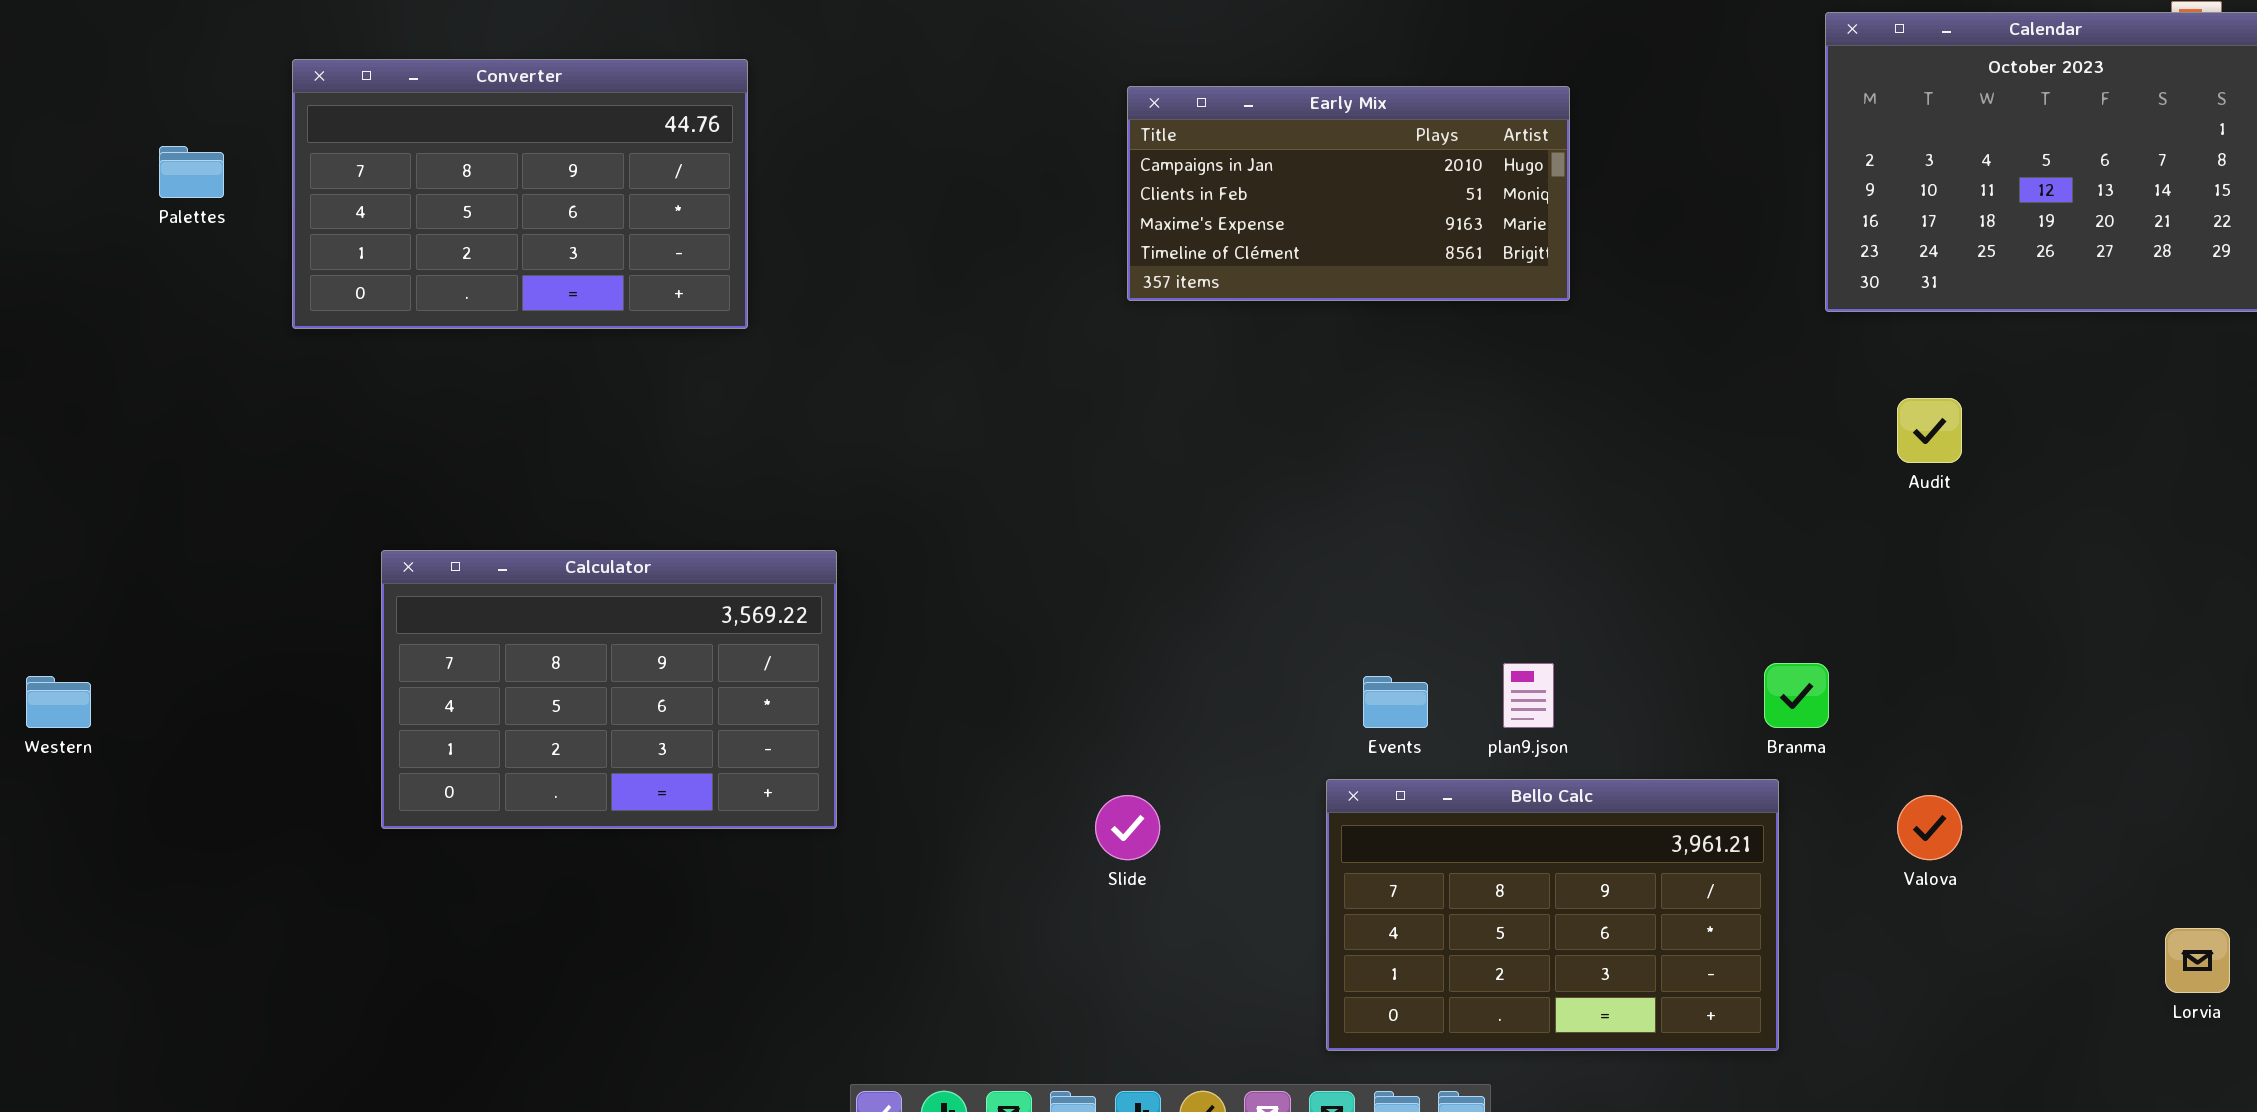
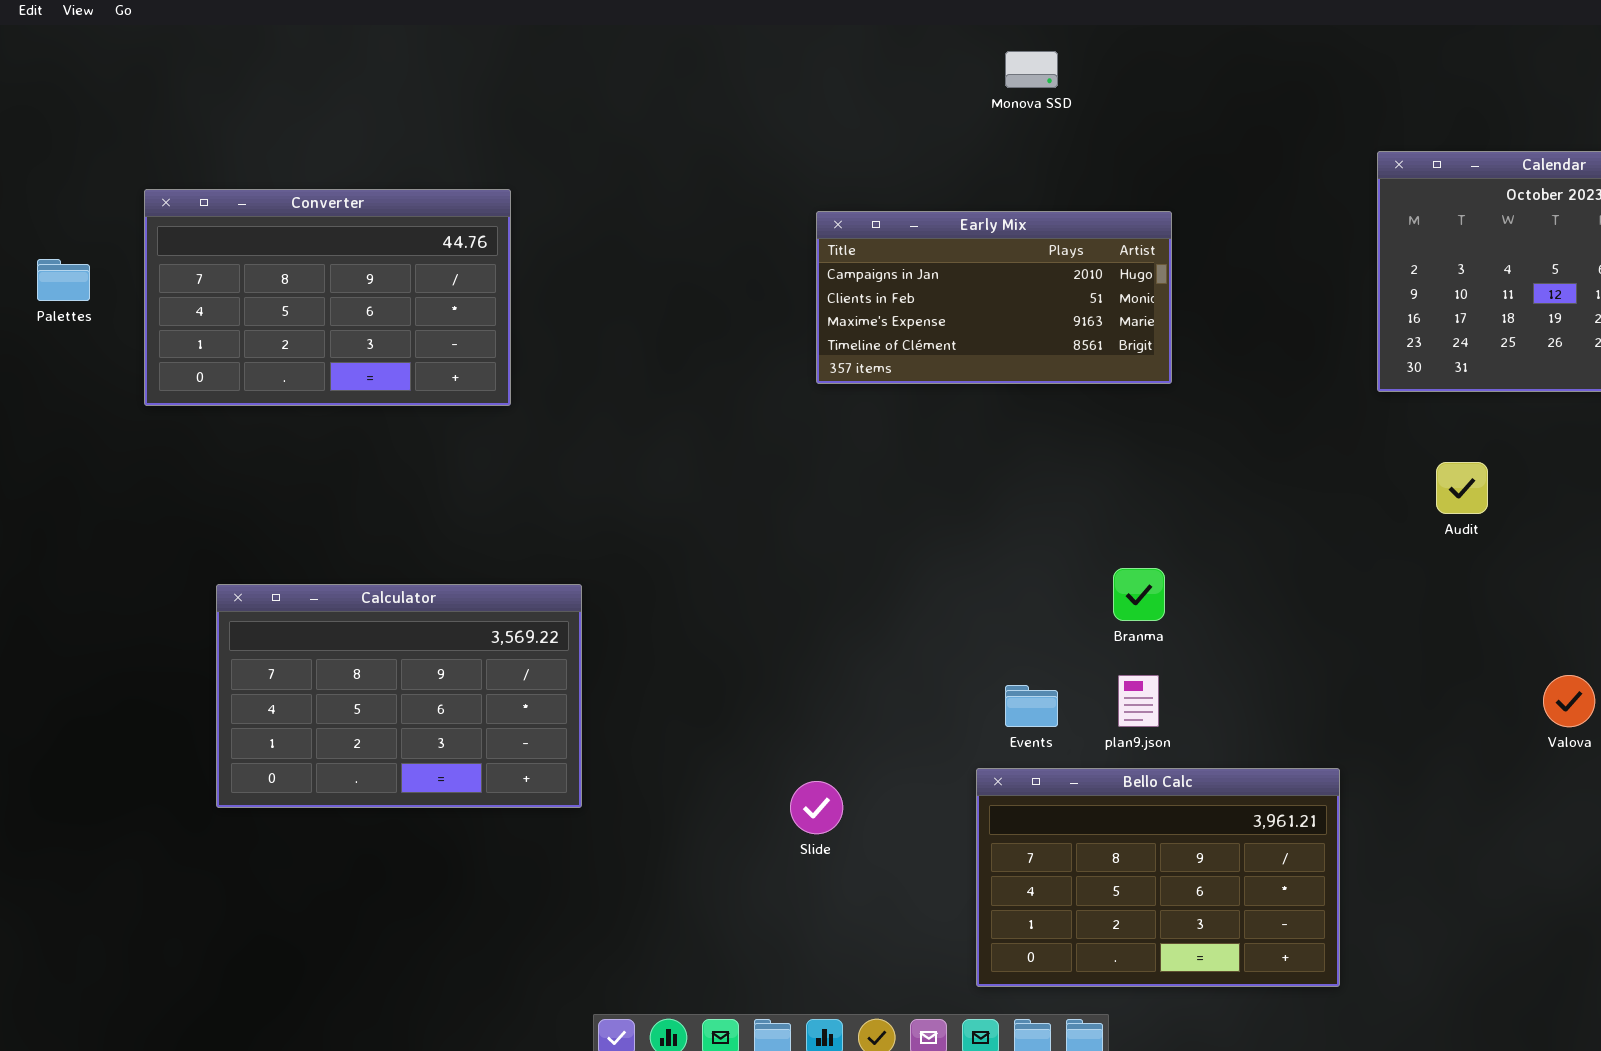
Branma: [1764,663,1829,728] -> [1113,568,1165,621], moved
Valova: [1897,795,1962,860] -> [1543,675,1595,727], moved

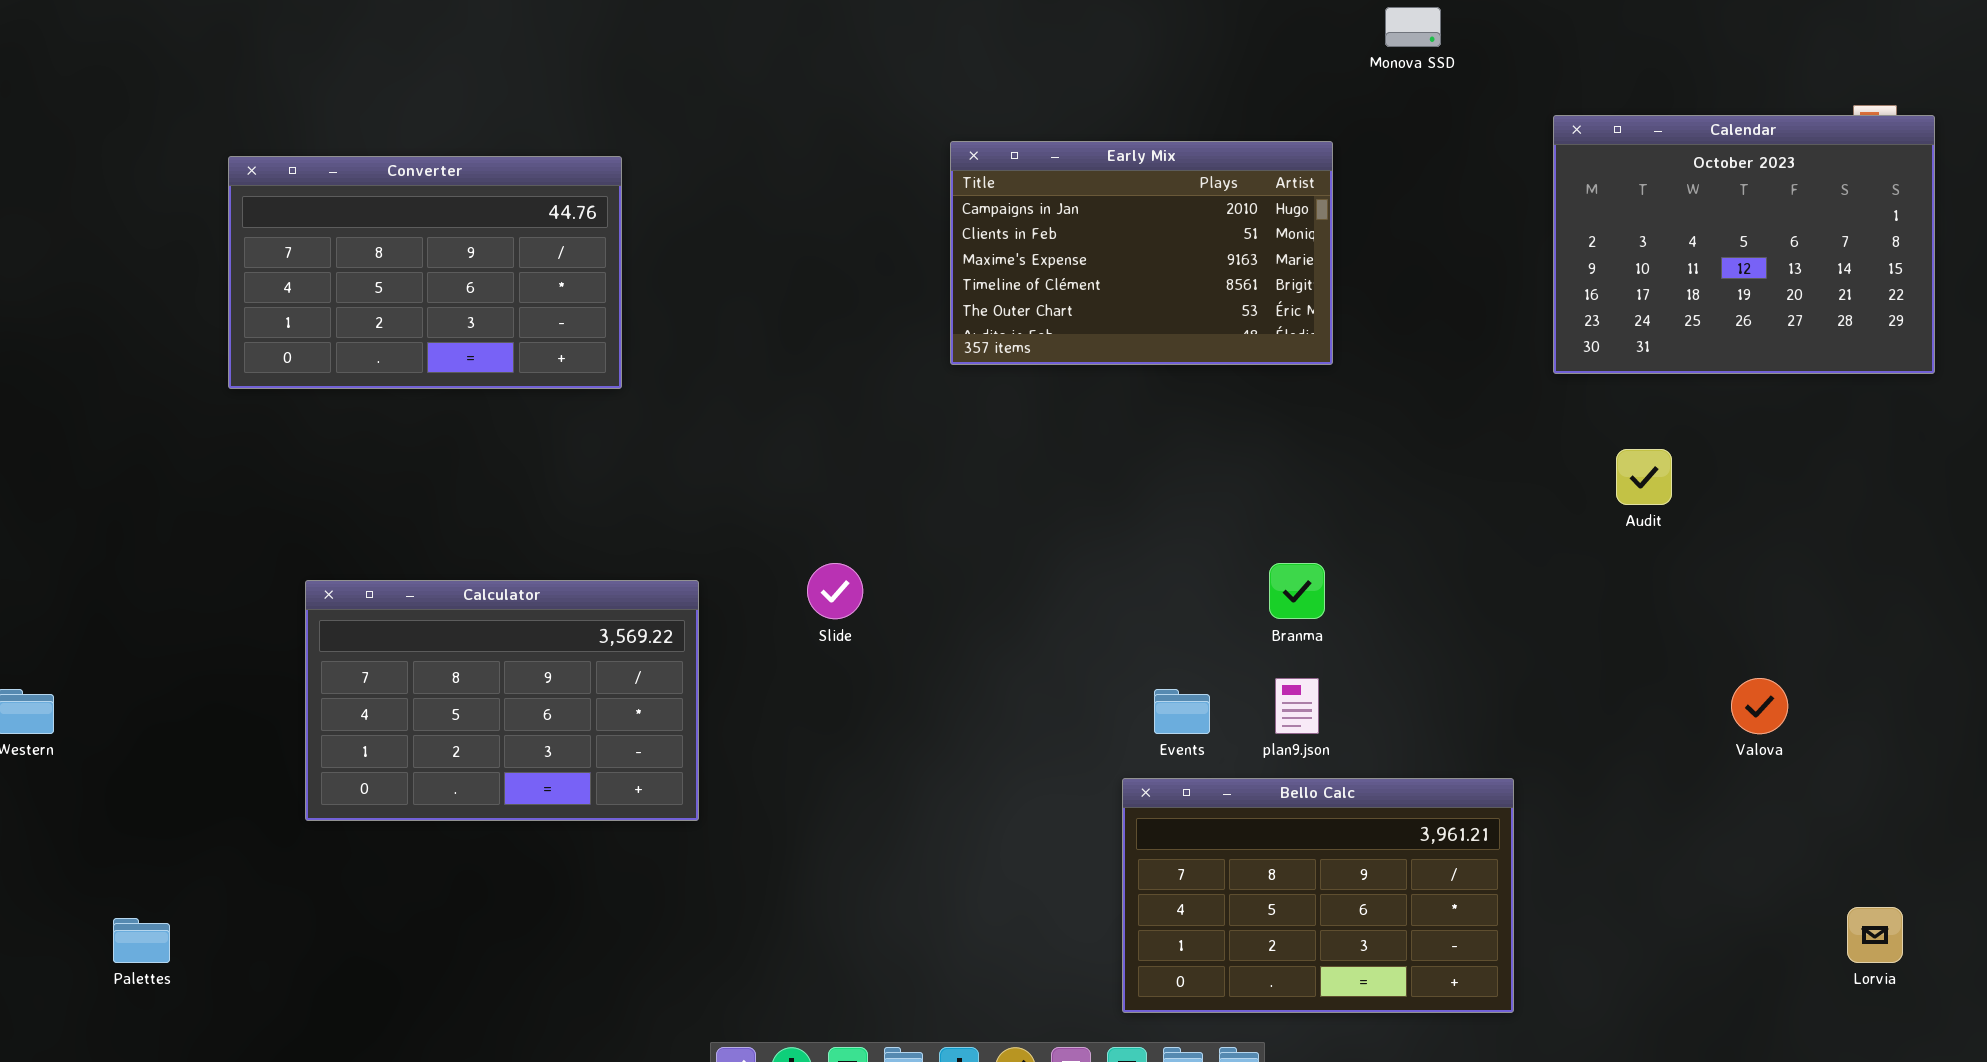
Monova SSD: [1005,51,1058,88] -> [1385,7,1441,47], moved
Early Mix: [816,211,1172,384] -> [950,141,1333,365], resized
Palettes: [37,259,90,301] -> [113,918,170,963], moved
Slide: [790,781,843,834] -> [807,563,863,619], moved

